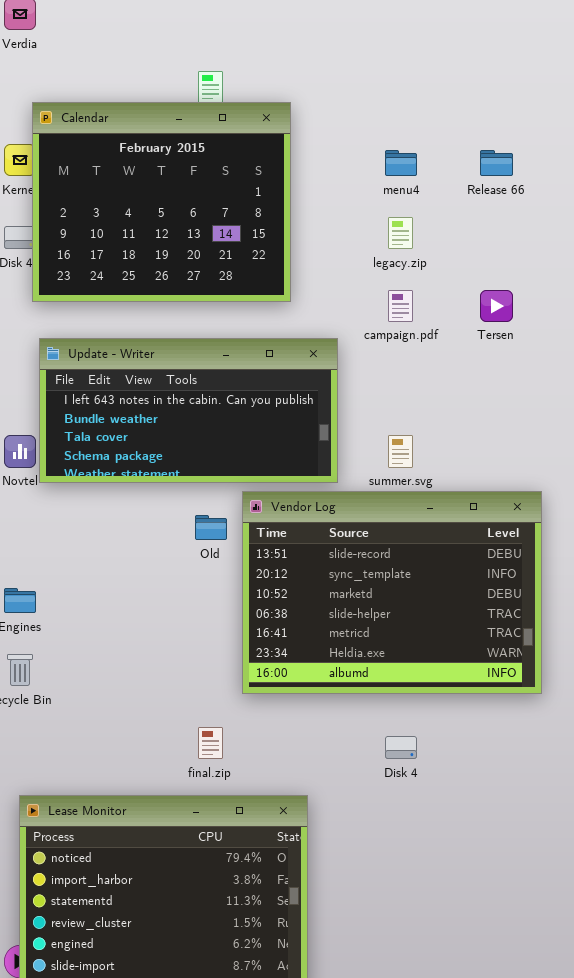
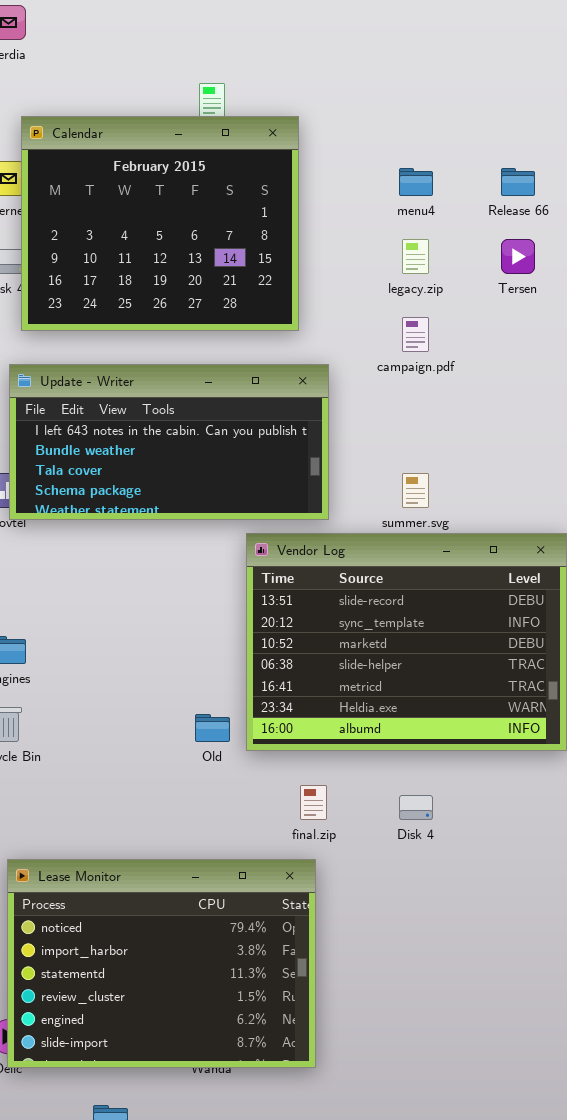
Tersen: [480,290,513,322] -> [501,239,535,274], moved
Update - Writer: [39,338,338,483] -> [9,364,329,520], moved
Old: [195,515,227,540] -> [195,714,230,742], moved
final.zip: [198,727,223,759] -> [300,785,327,820], moved

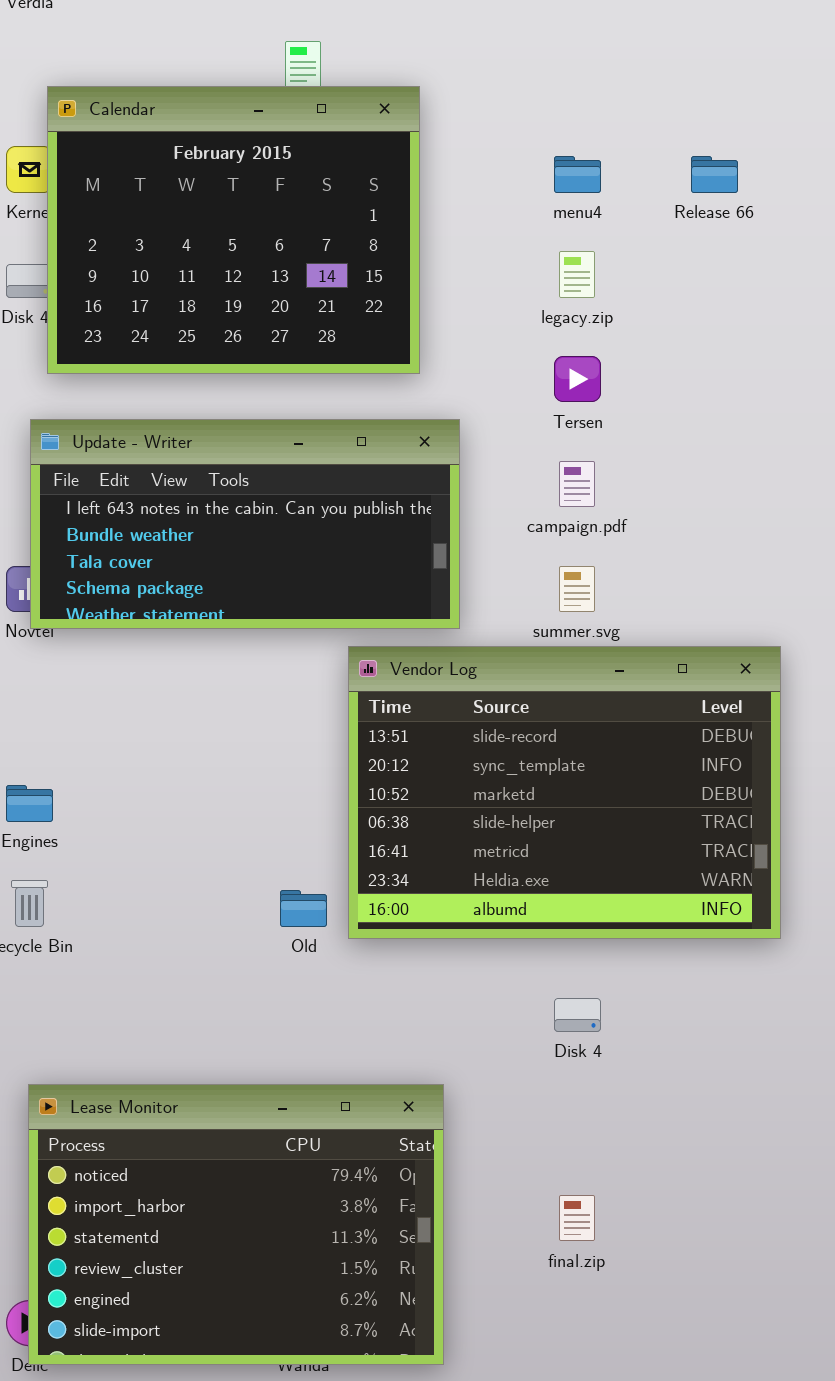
Tersen: [501,239,535,274] -> [554,356,601,402], moved
campaign.pdf: [402,317,429,352] -> [559,461,595,507], moved
final.zip: [300,785,327,820] -> [559,1195,595,1241], moved

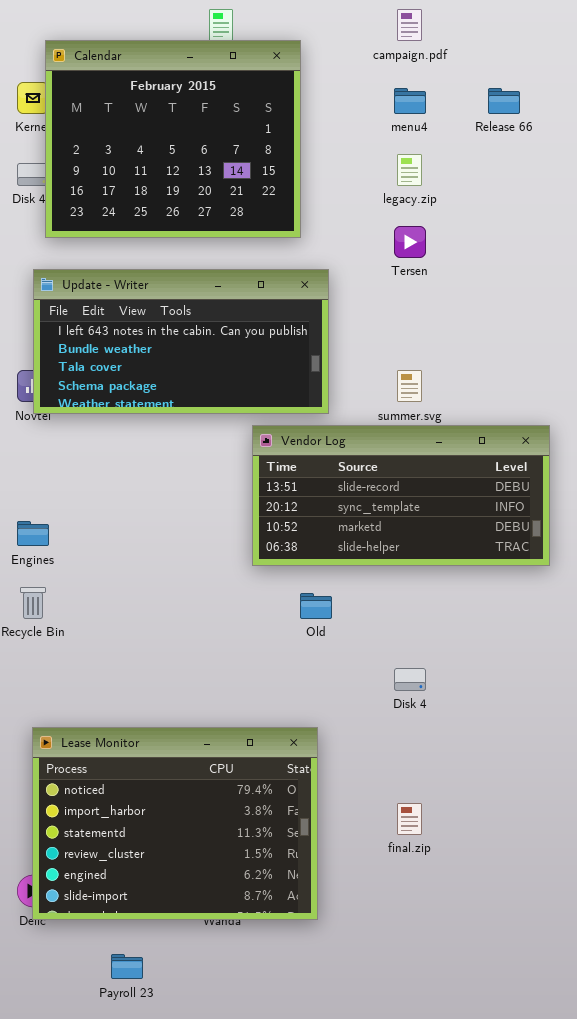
campaign.pdf: [559,461,595,507] -> [397,9,422,41], moved
Vendor Log: [348,646,781,939] -> [252,425,550,566], resized
Old: [280,890,327,927] -> [300,593,332,619], moved

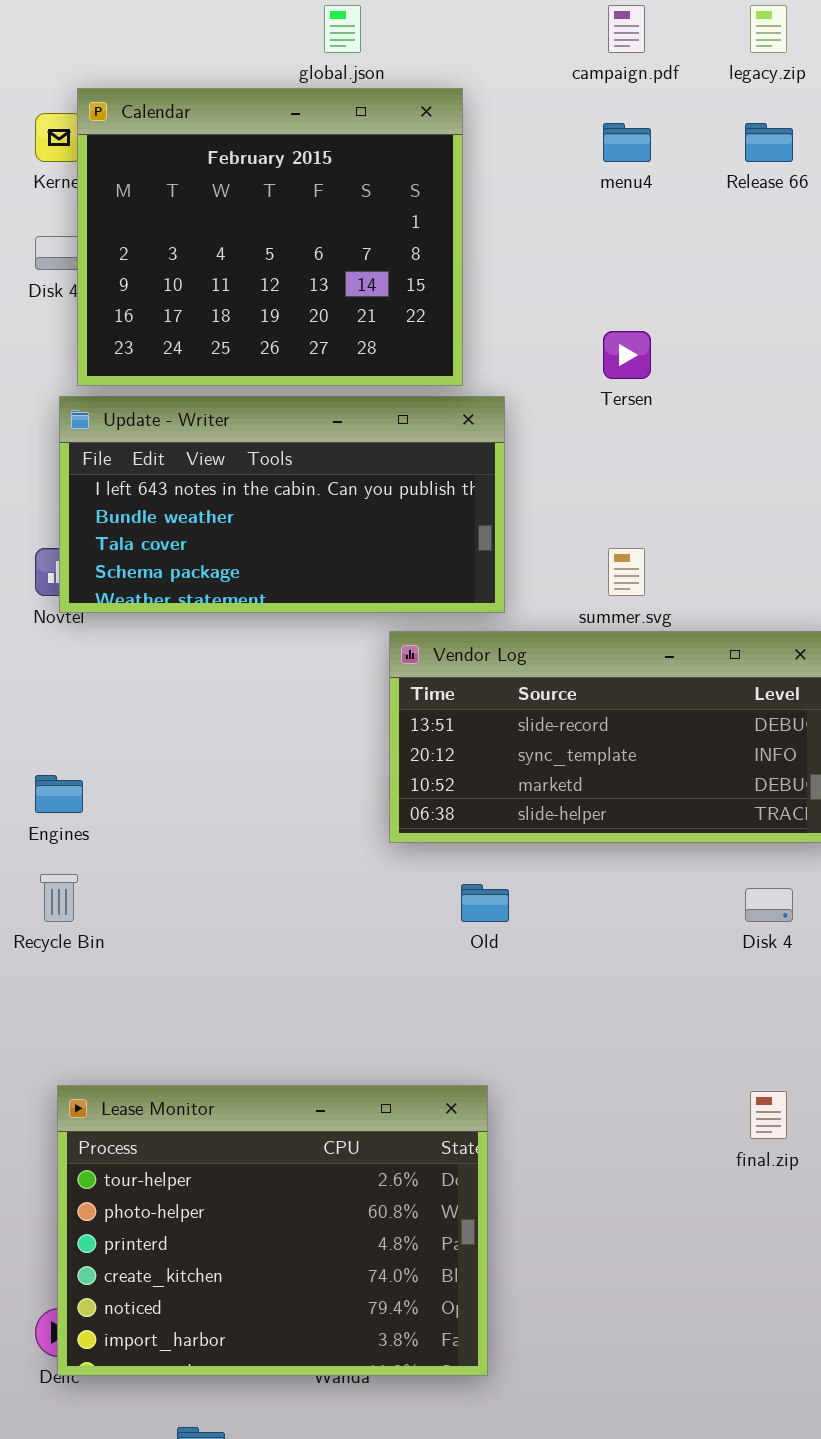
Calendar: [45,40,301,238] -> [77,88,463,386], moved
legacy.zip: [397,154,422,186] -> [750,5,787,53], moved
Disk 4: [394,668,426,691] -> [745,888,793,922], moved
Lease Monitor: [32,727,318,920] -> [57,1085,488,1376], scrolled up 4 rows
final.zip: [397,803,422,835] -> [750,1091,787,1139], moved

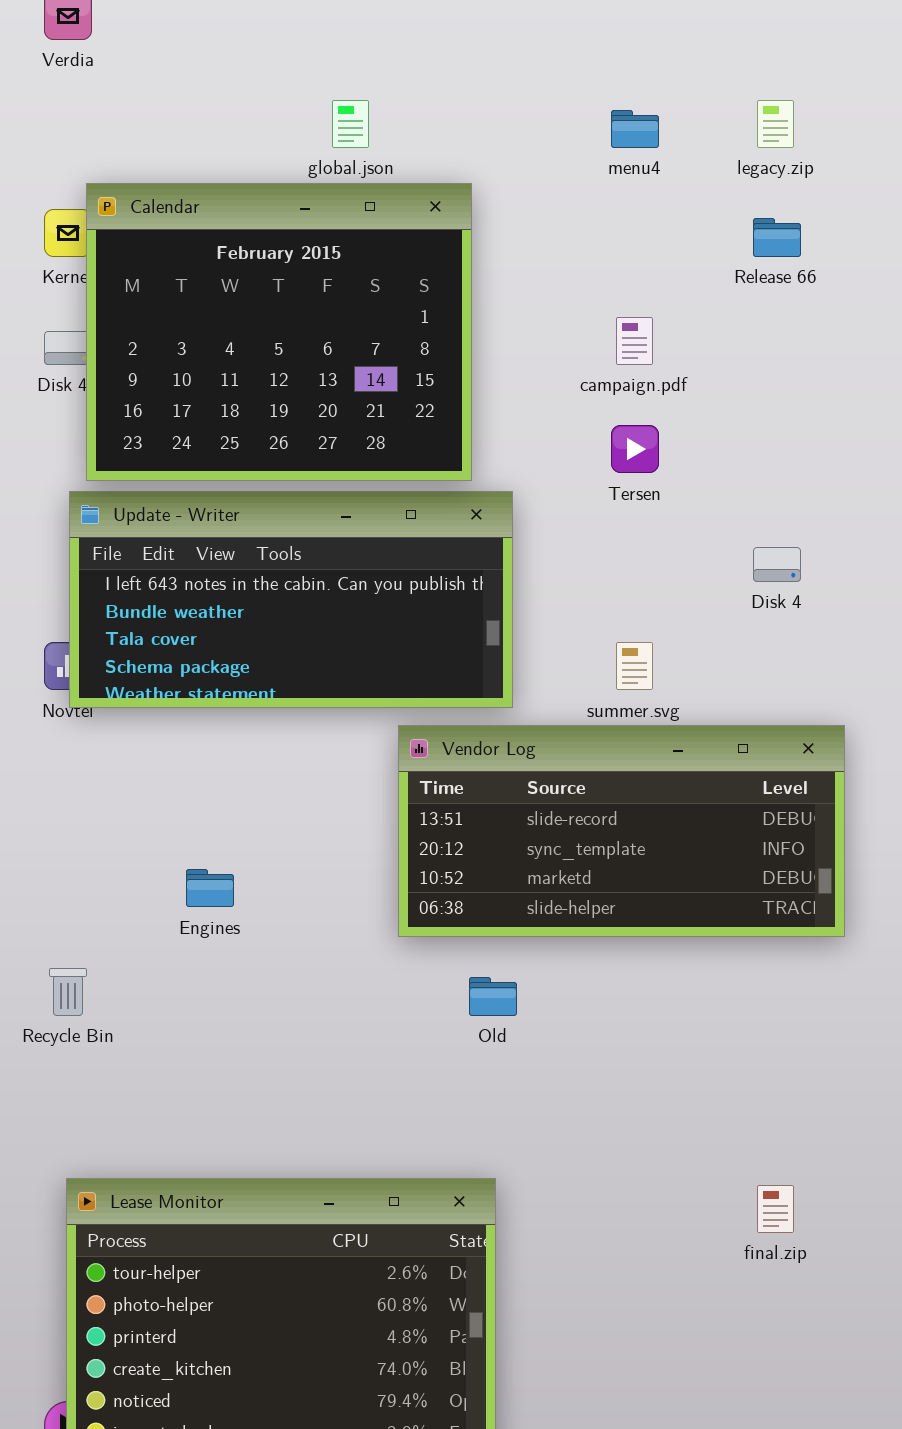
campaign.pdf: [608,5,645,53] -> [616,317,653,365], moved
menu4: [603,123,651,162] -> [611,110,659,148], moved
Engines: [35,775,83,813] -> [186,869,234,907], moved
Disk 4: [745,888,793,922] -> [753,547,801,582], moved

